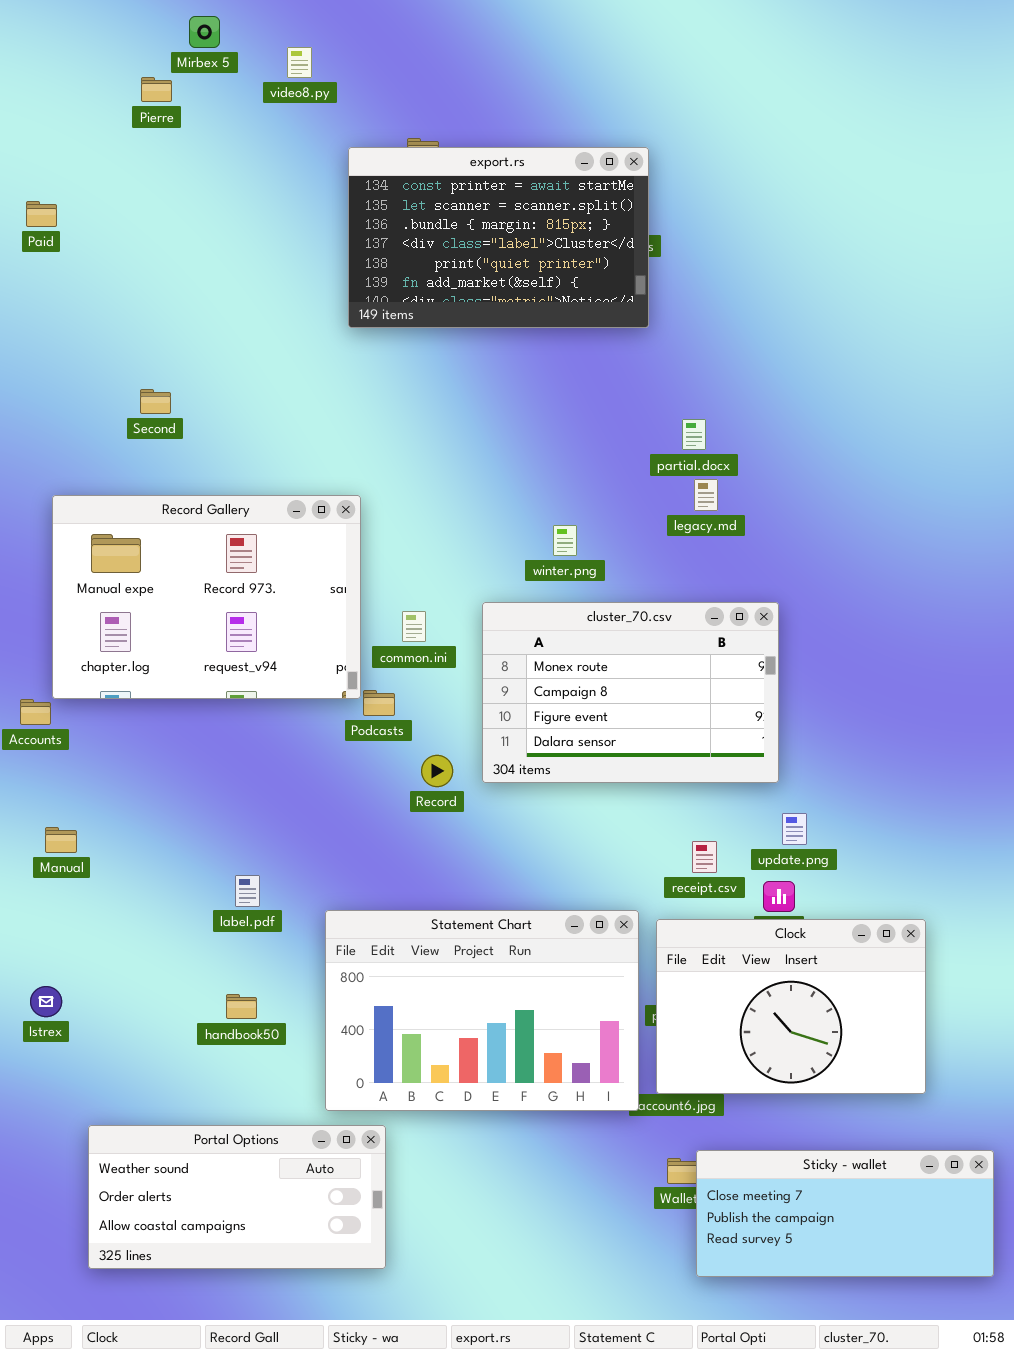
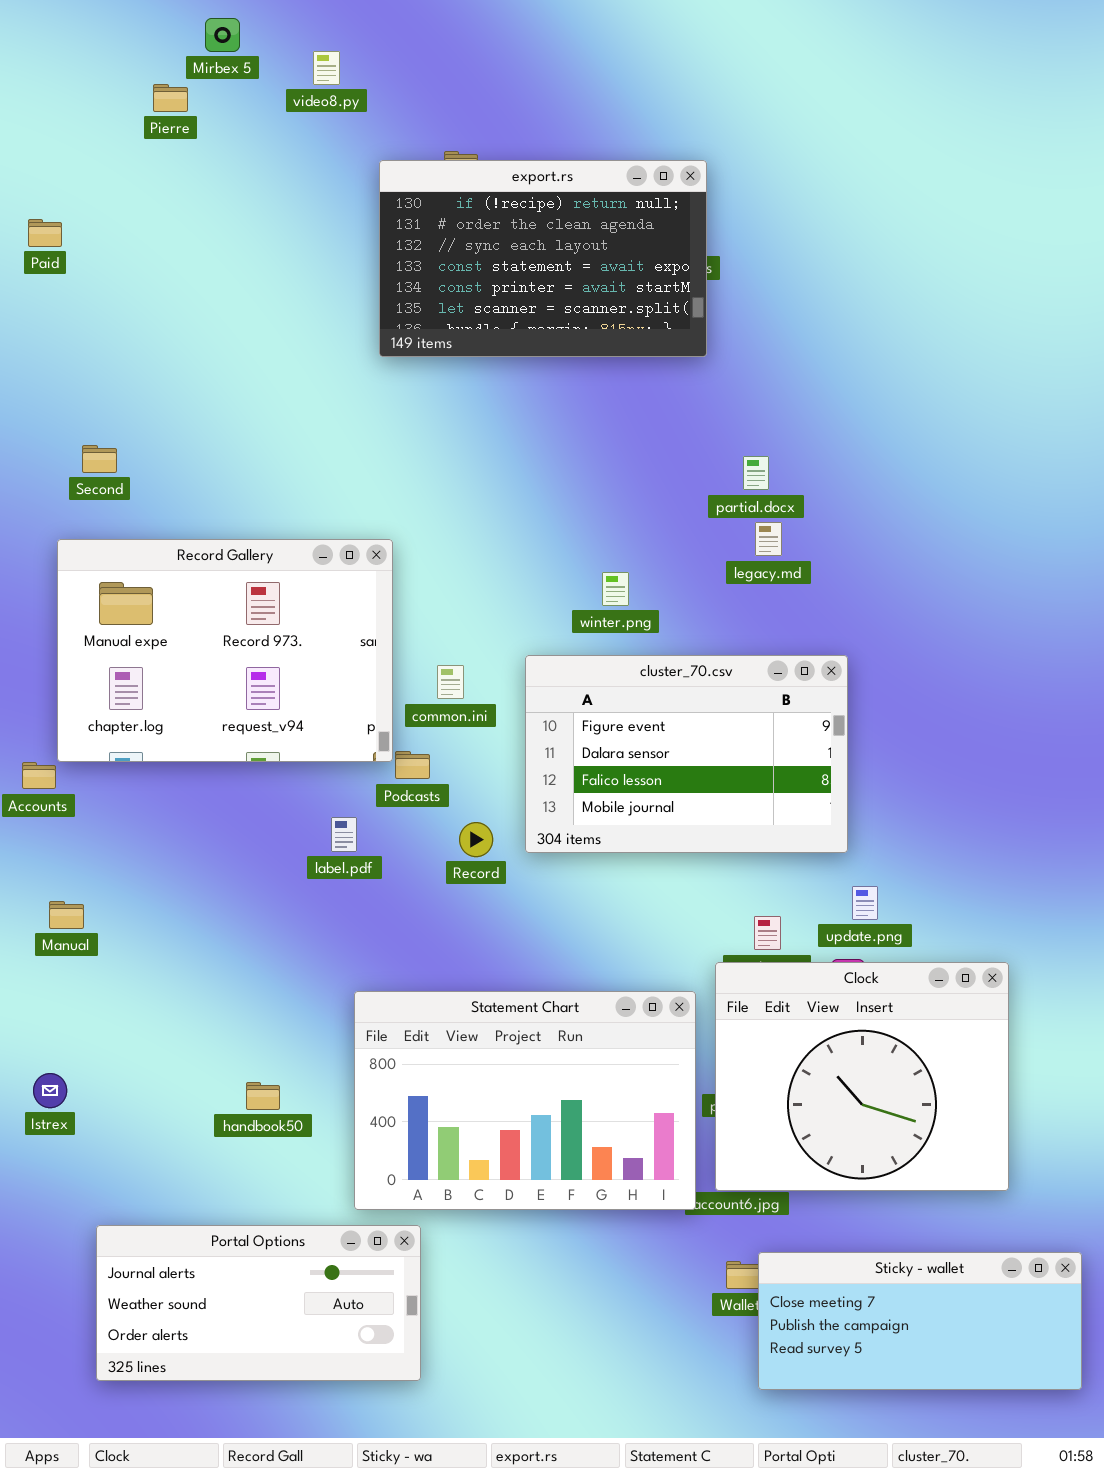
export.rs: [348,147,649,328] -> [379,160,707,357], scrolled up 4 rows
Second: [140,389,171,414] -> [82,445,117,473], moved
cluster_70.csv: [482,602,779,783] -> [525,655,848,853], scrolled down 2 rows
label.pdf: [235,875,260,907] -> [331,817,357,852], moved
Clock: [656,919,926,1094] -> [715,962,1009,1191], resized
Portal Options: [88,1125,386,1269] -> [96,1225,421,1381], scrolled up 1 row

